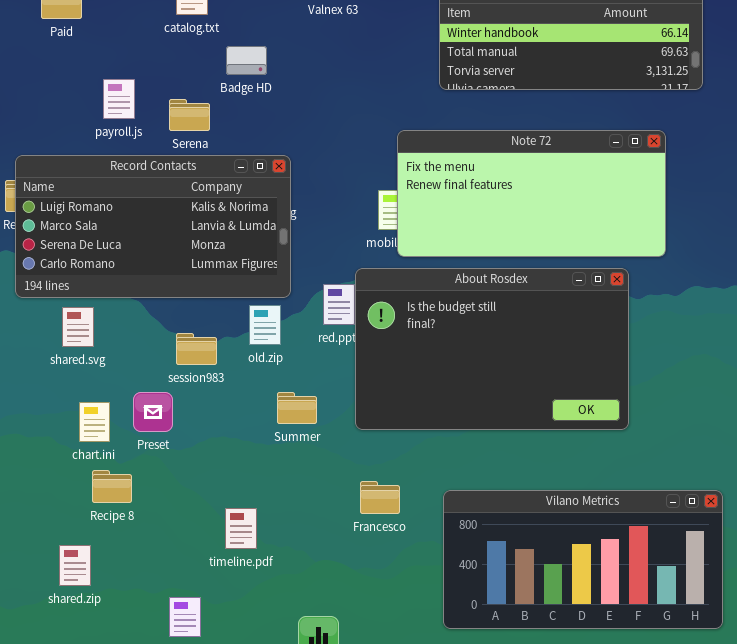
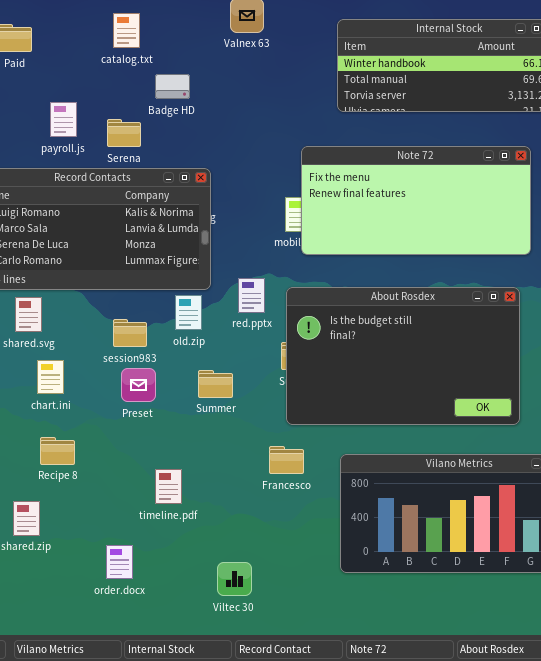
About Rosdex: [355,268,629,430] -> [286,287,520,425], moved
Preset: [133,392,173,432] -> [121,368,156,402], moved
chart.ini: [79,402,110,442] -> [37,360,64,394], moved

